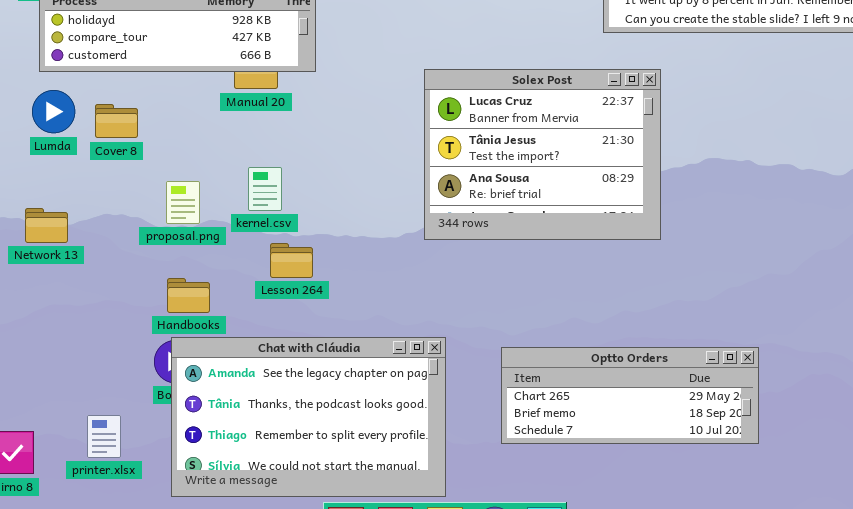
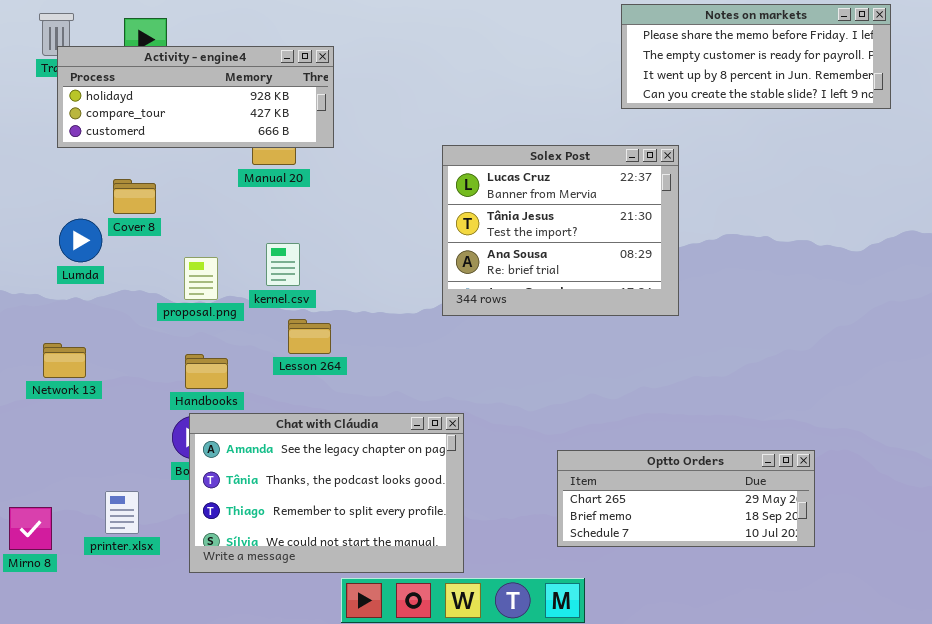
Lumda: [32,90,75,133] -> [59,219,102,262], moved
Network 13: [25,208,68,243] -> [43,343,86,378], moved
Optto Orders: [501,347,759,444] -> [557,450,815,547], moved

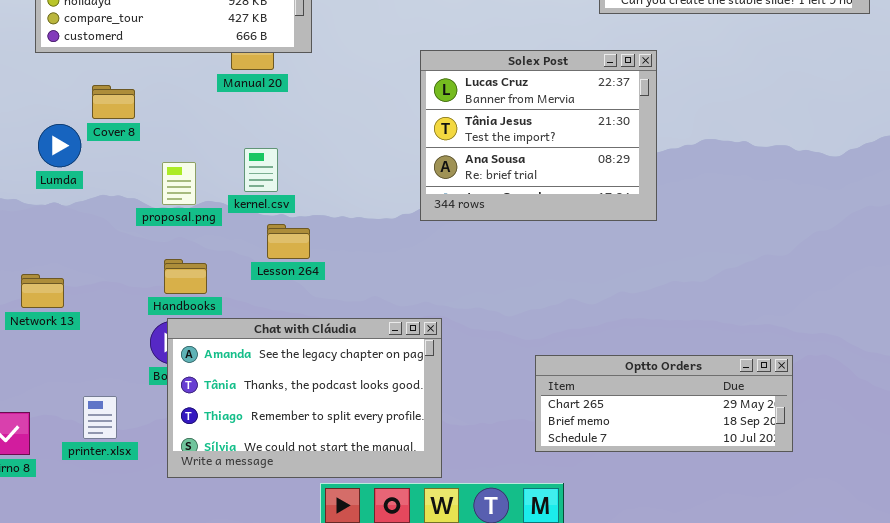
Network 13: [43,343,86,378] -> [21,274,64,308], moved

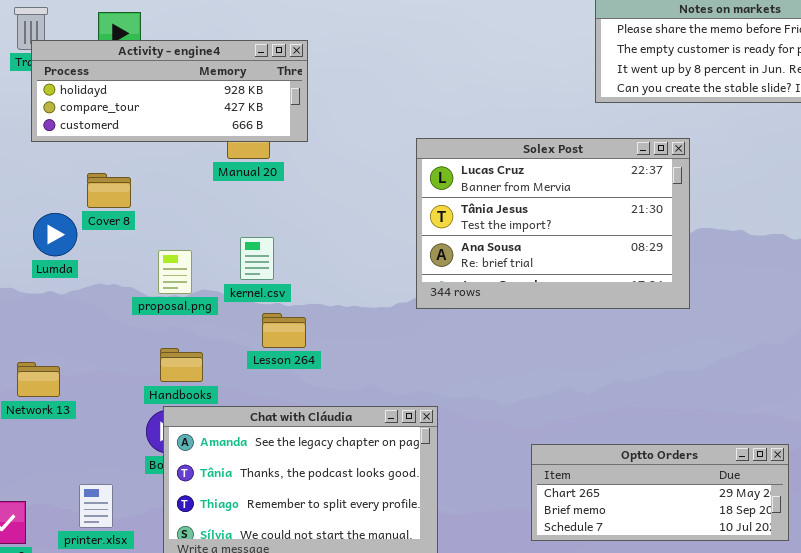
Solex Post: [420,50,657,221] -> [416,138,690,309], resized

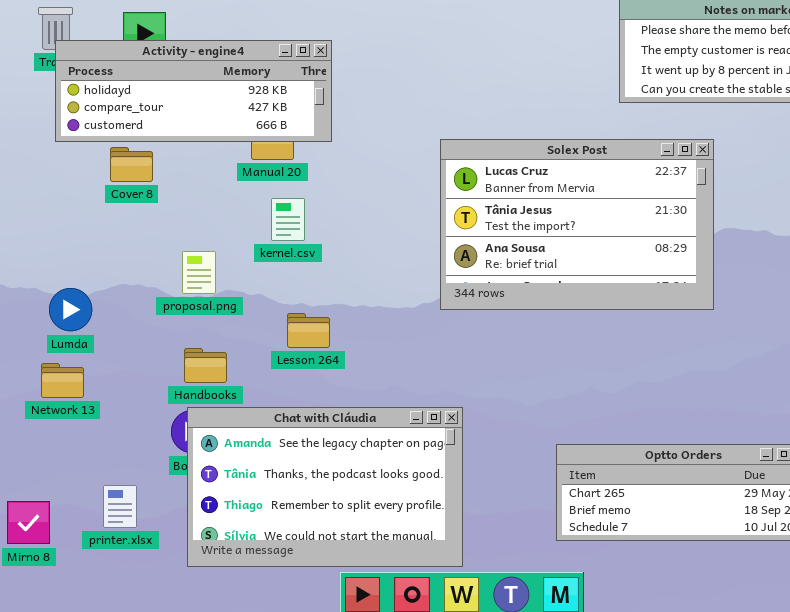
Cover 8: [87,173,131,208] -> [110,147,153,182], moved
Lumda: [33,213,77,256] -> [49,288,92,331], moved
kernel.csv: [240,237,274,280] -> [271,198,305,241], moved

